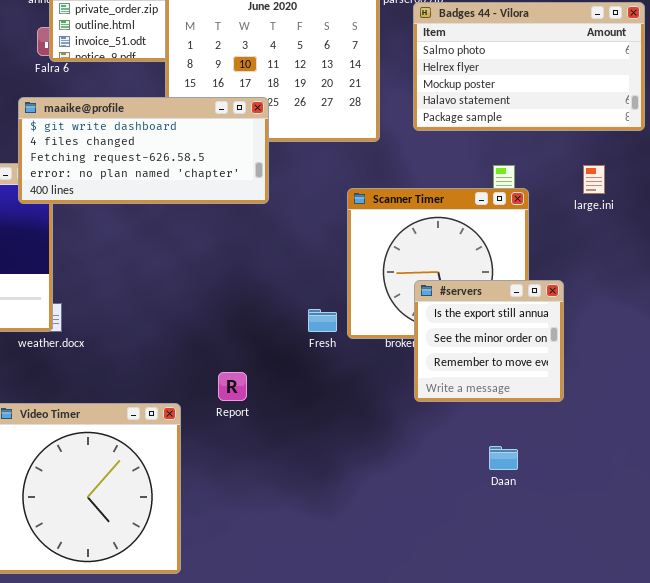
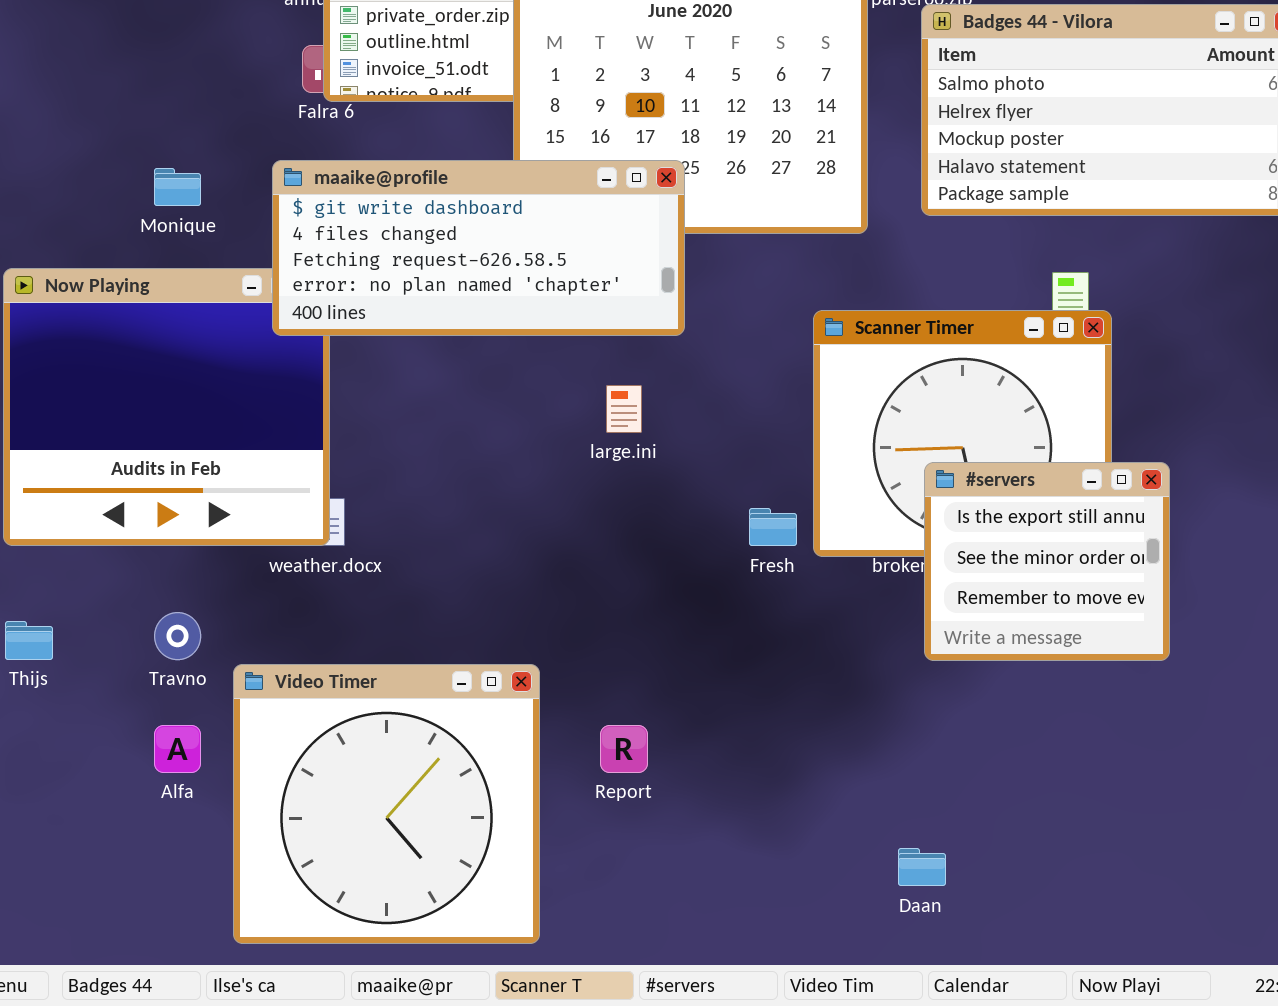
large.ini: [583,165,605,194] -> [606,385,642,433], moved
Report: [218,372,247,401] -> [600,725,648,773], moved
Daan: [489,446,518,470] -> [898,848,946,886], moved

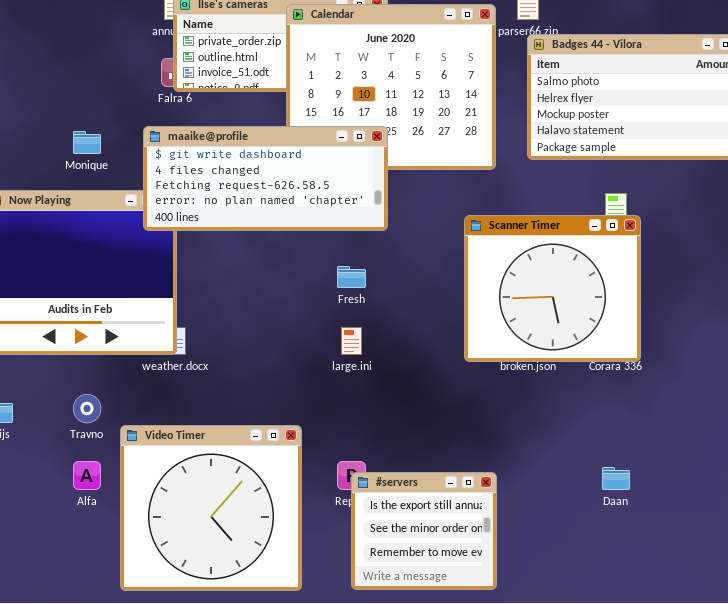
large.ini: [606,385,642,433] -> [341,327,362,355], moved
#servers: [924,462,1170,661] -> [351,472,497,590], moved
Fresh: [749,508,797,546] -> [337,266,366,288], moved
Daan: [898,848,946,886] -> [602,467,630,490], moved

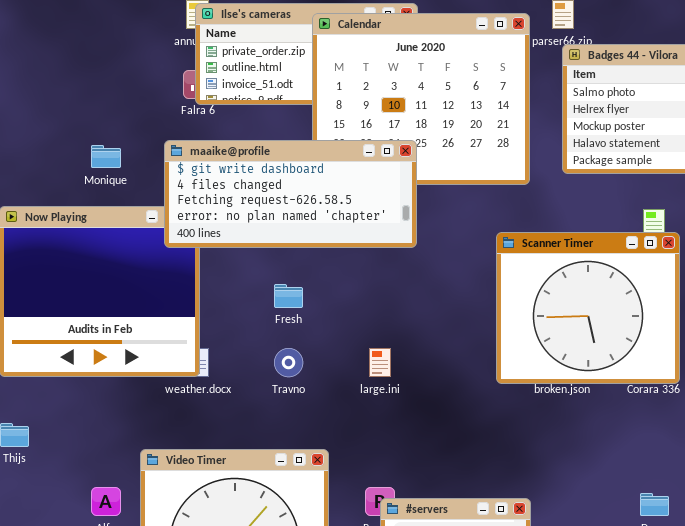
Fresh: [337,266,366,288] -> [274,284,303,308], moved
Travno: [73,394,101,423] -> [274,348,303,377], moved

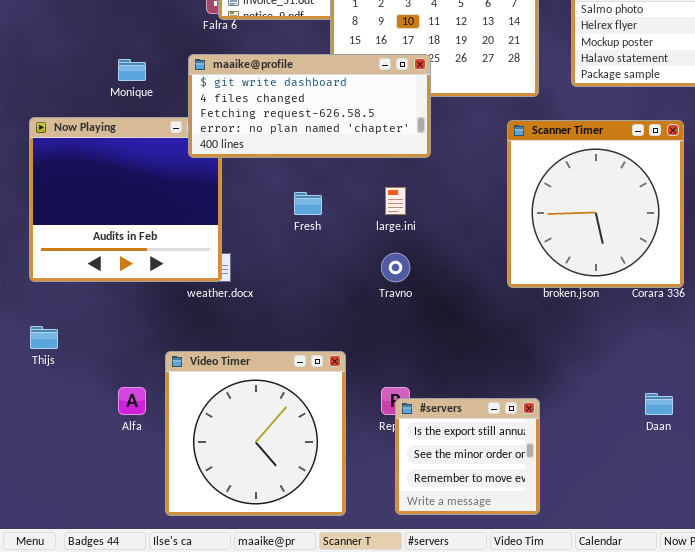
Scanner Timer: [496,232,680,384] -> [507,120,684,288], resized
Travno: [274,348,303,377] -> [381,253,410,282], moved
large.ini: [369,348,391,377] -> [385,187,406,215], moved

